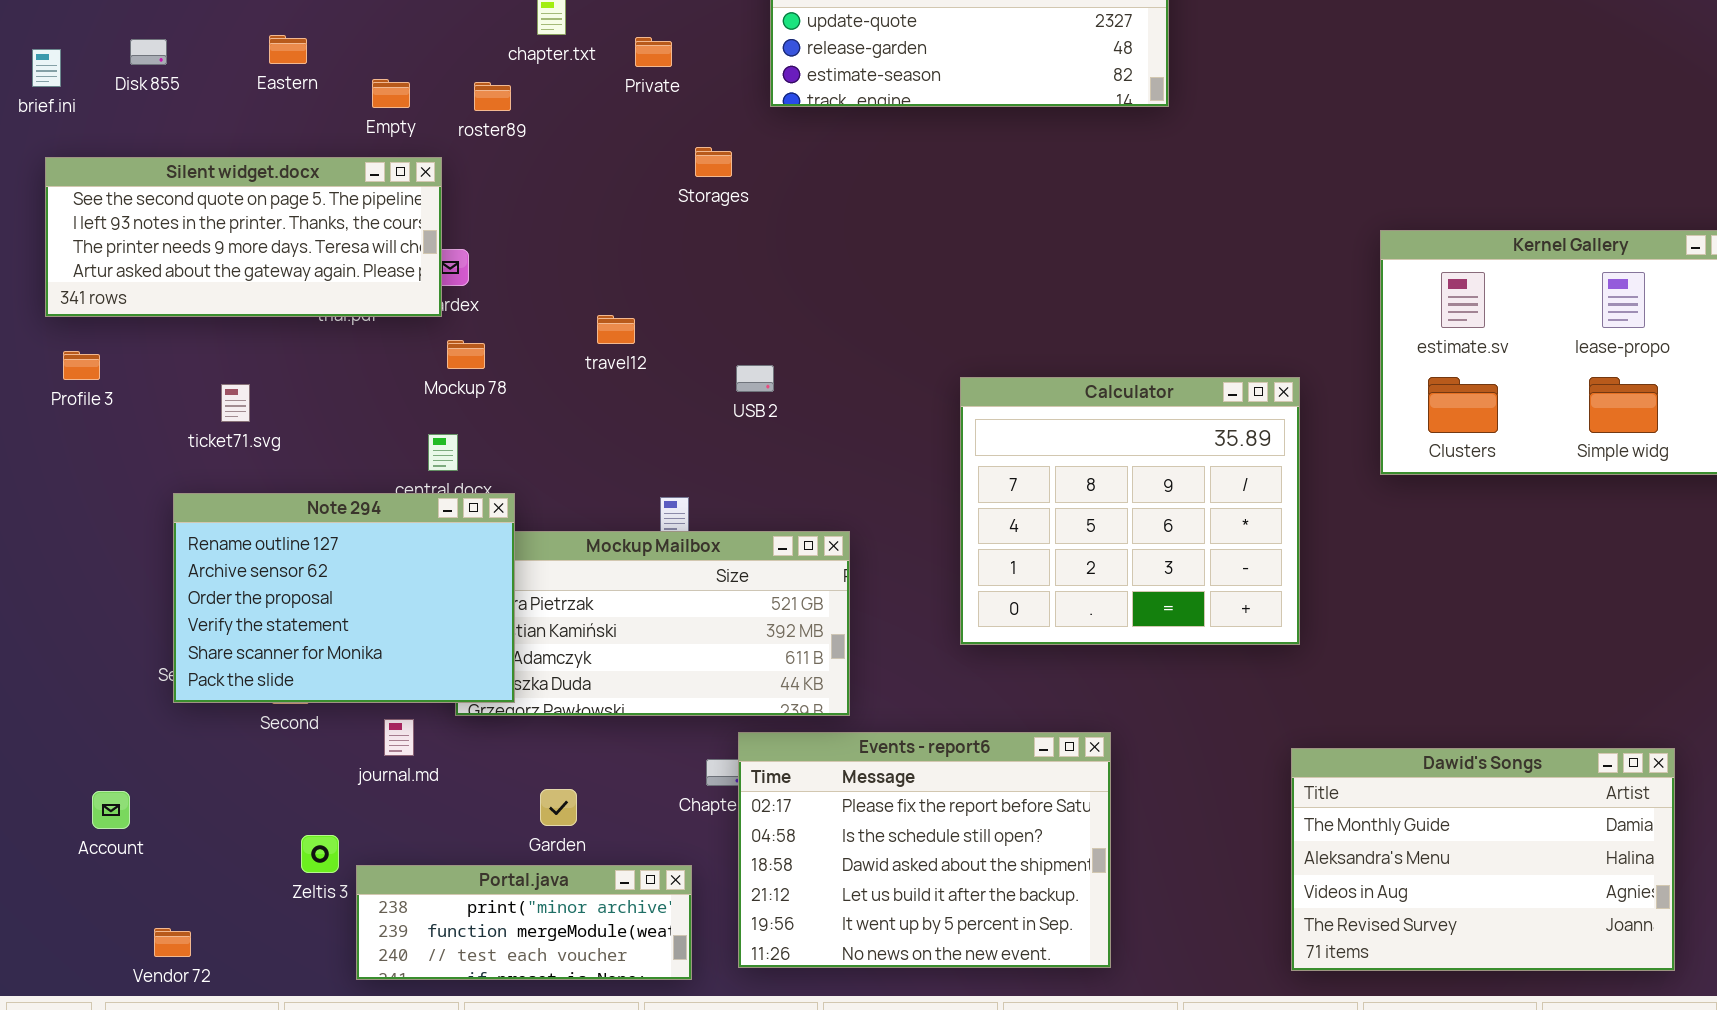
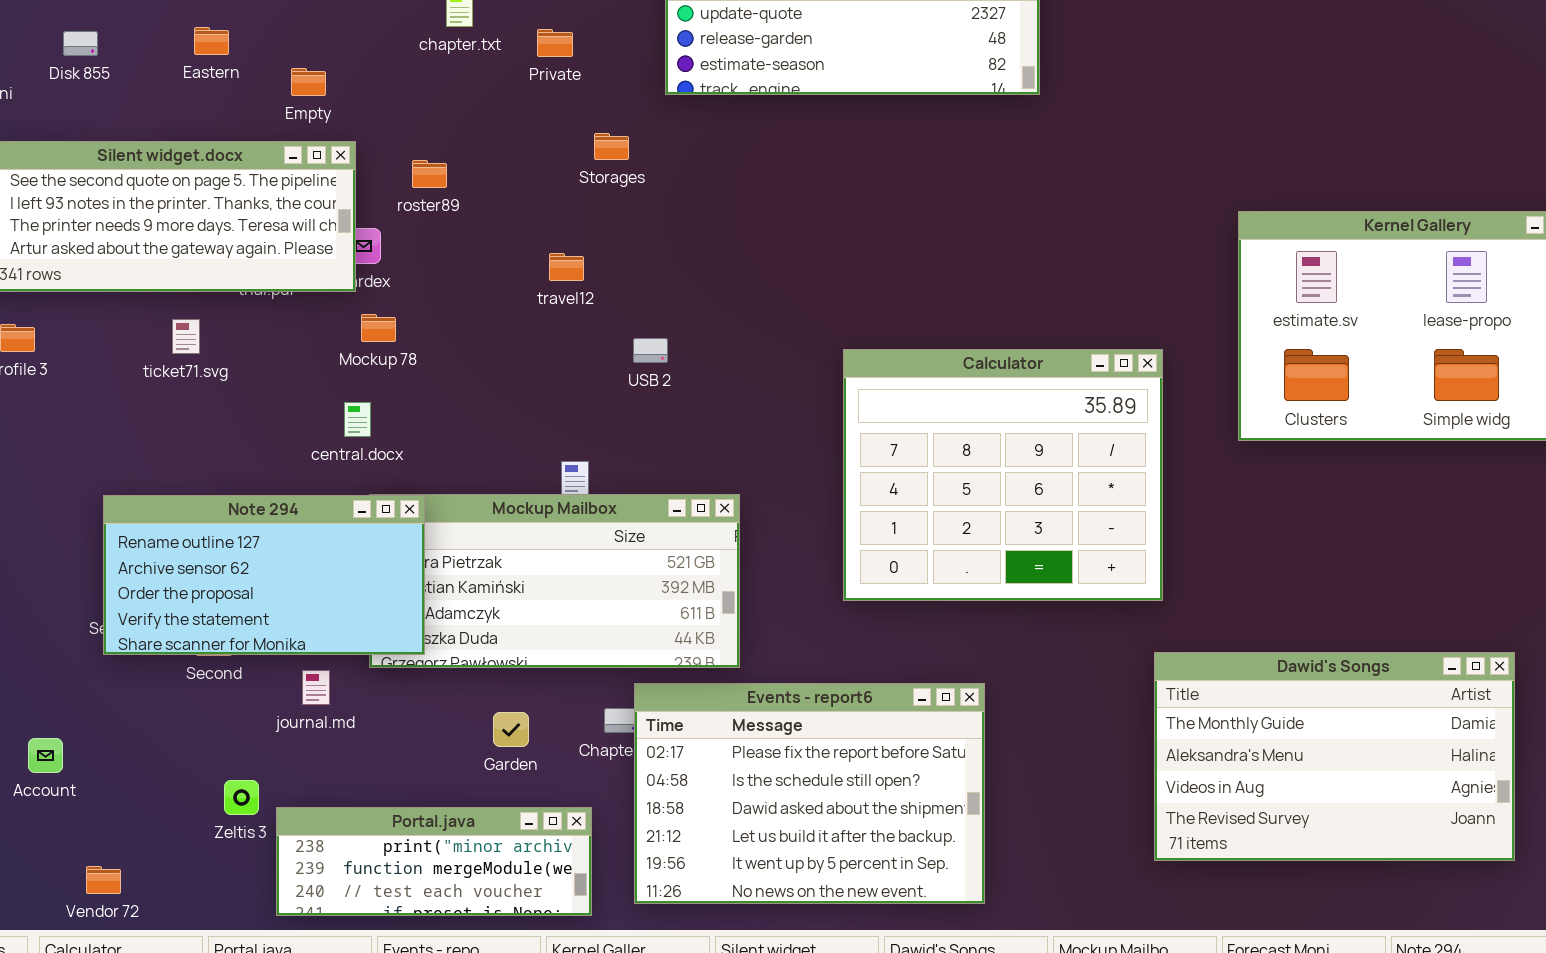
roster89: [474,82,511,111] -> [412,160,447,188], moved
travel12: [597,315,635,344] -> [549,253,584,281], moved
ticket71.svg: [221,384,250,422] -> [172,319,200,354], moved
Note 294: [173,493,515,703] -> [103,495,425,655], resized
Dawid's Songs: [1291,748,1675,971] -> [1154,652,1515,861], moved
Garden: [540,789,577,826] -> [493,712,529,747], moved

